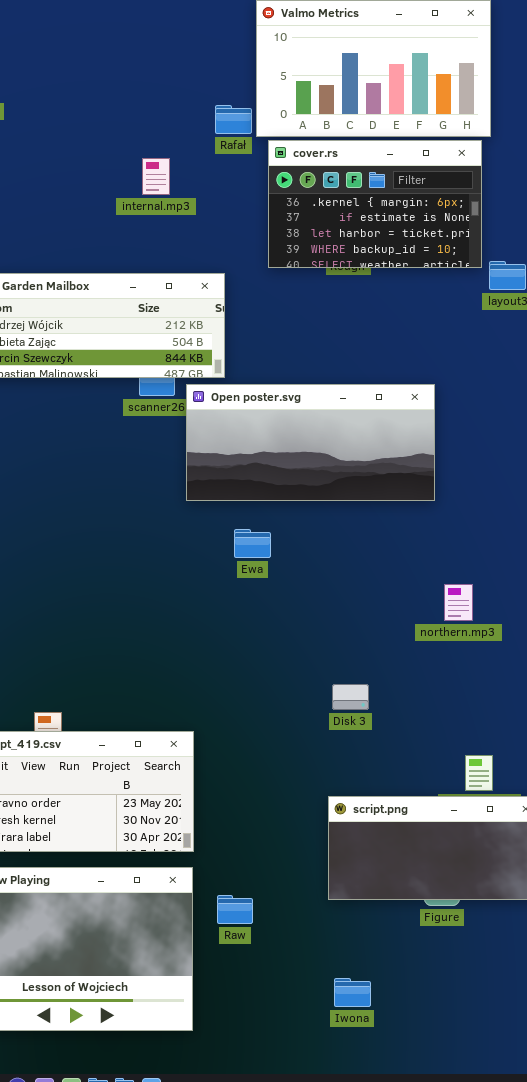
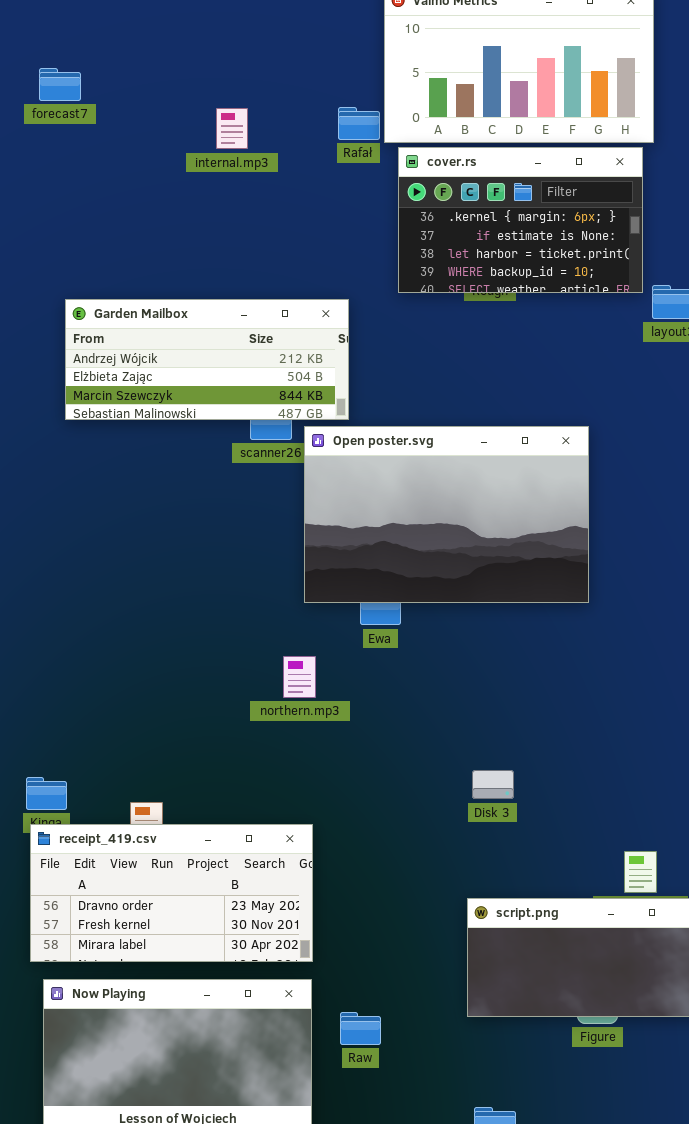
internal.mp3: [142,158,170,195] -> [216,108,248,149], moved
Open poster.svg: [186,384,435,501] -> [304,426,589,603], resized
northern.mp3: [444,584,473,621] -> [283,656,316,698], moved

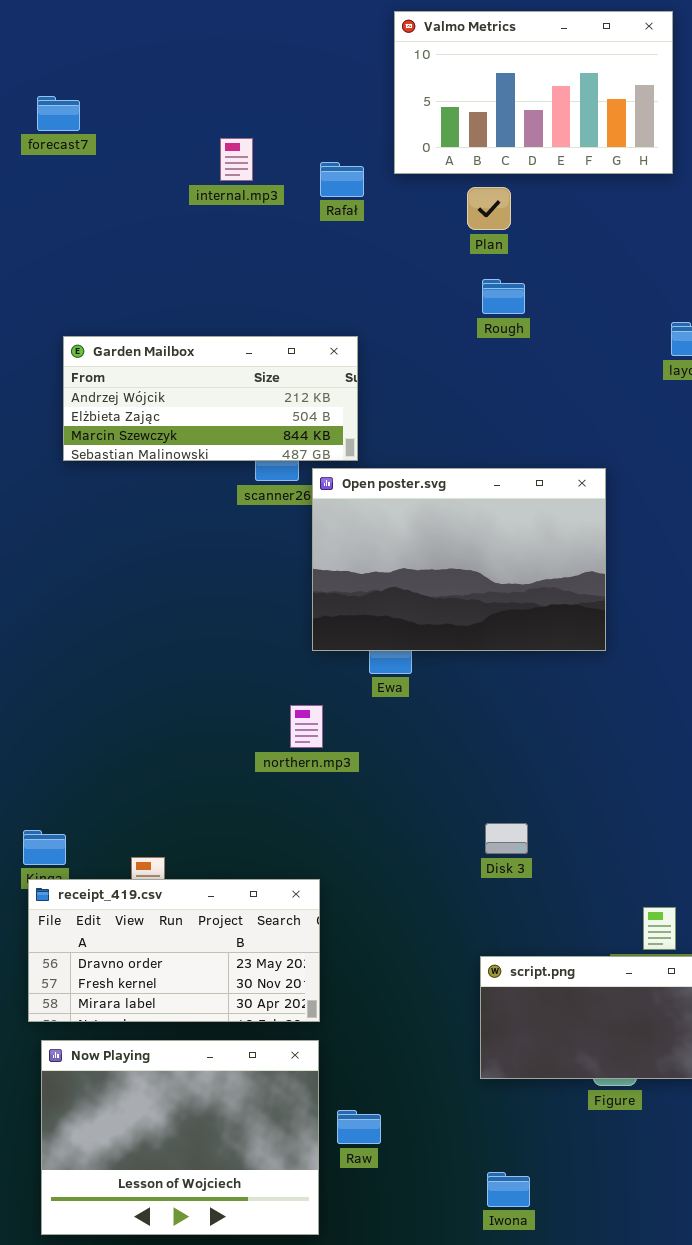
Rafał: [338,107,380,140] -> [320,162,364,197], moved
cover.rs: [398,147,643,293] -> none, closed
Raw: [340,1012,381,1045] -> [337,1110,381,1144], moved

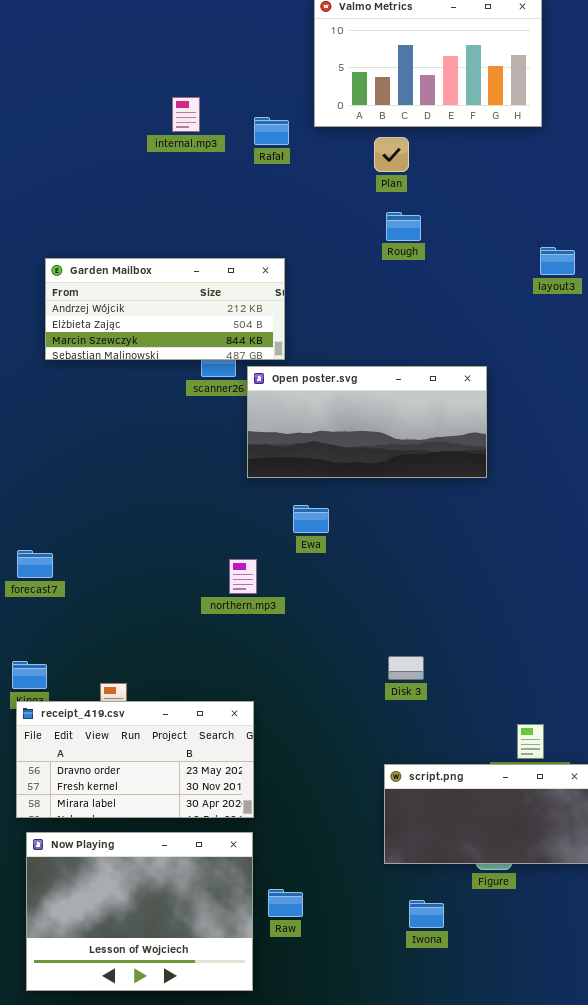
forecast7: [37,96,80,131] -> [17,550,53,578], moved
Open poster.svg: [312,468,606,651] -> [247,366,487,478], resized
Iwona: [487,1172,530,1207] -> [409,900,444,928], moved

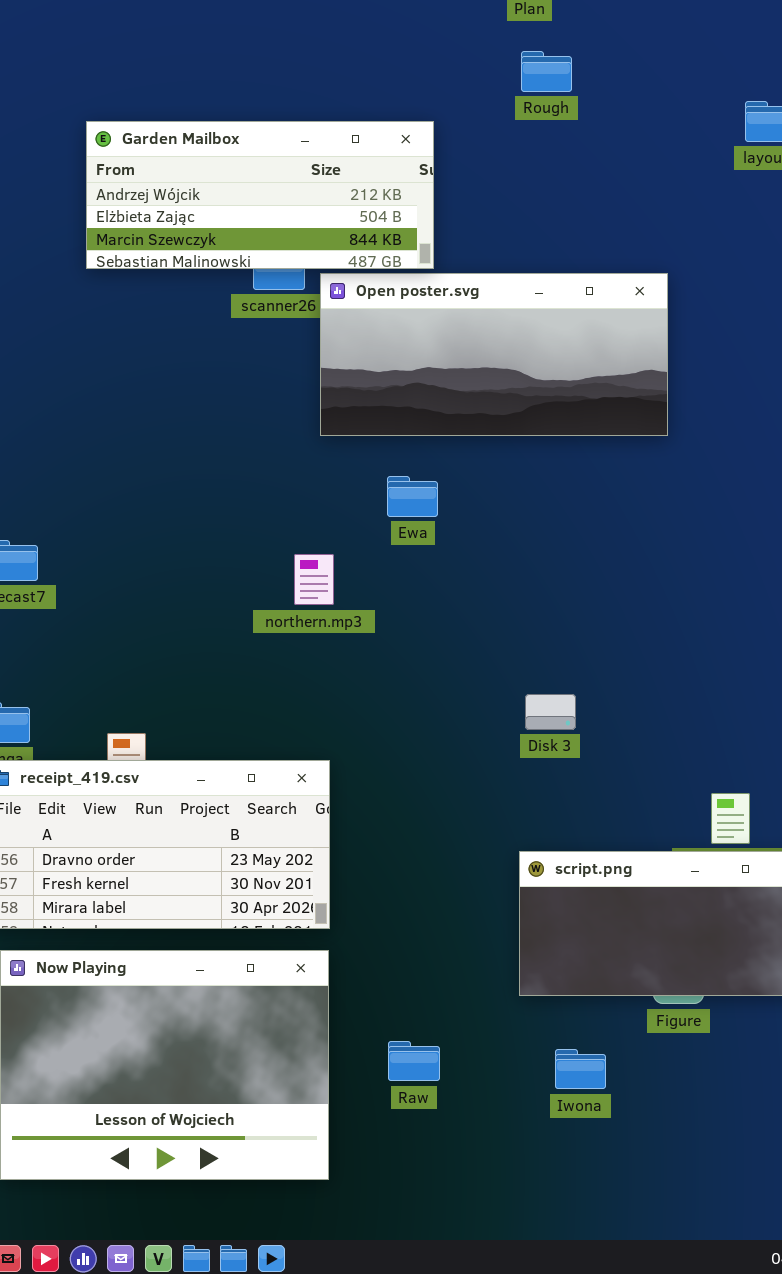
Garden Mailbox: [45,258,285,360] -> [86,121,434,269], moved
Raw: [268,889,303,917] -> [388,1041,440,1081], moved

